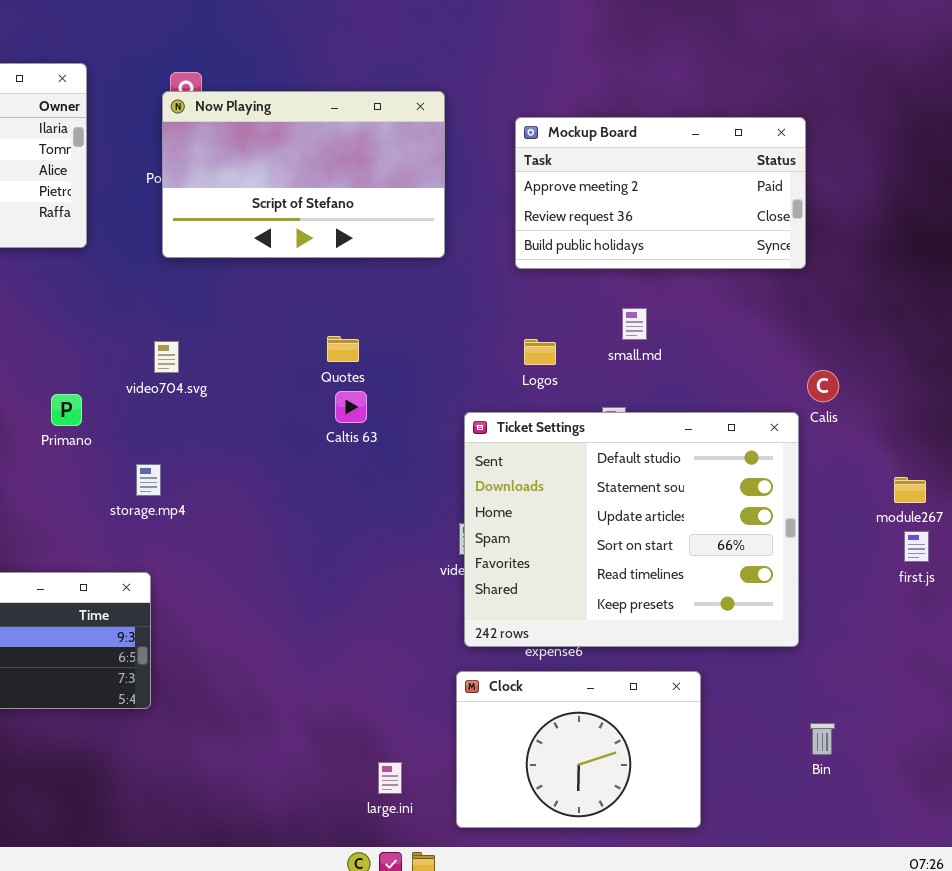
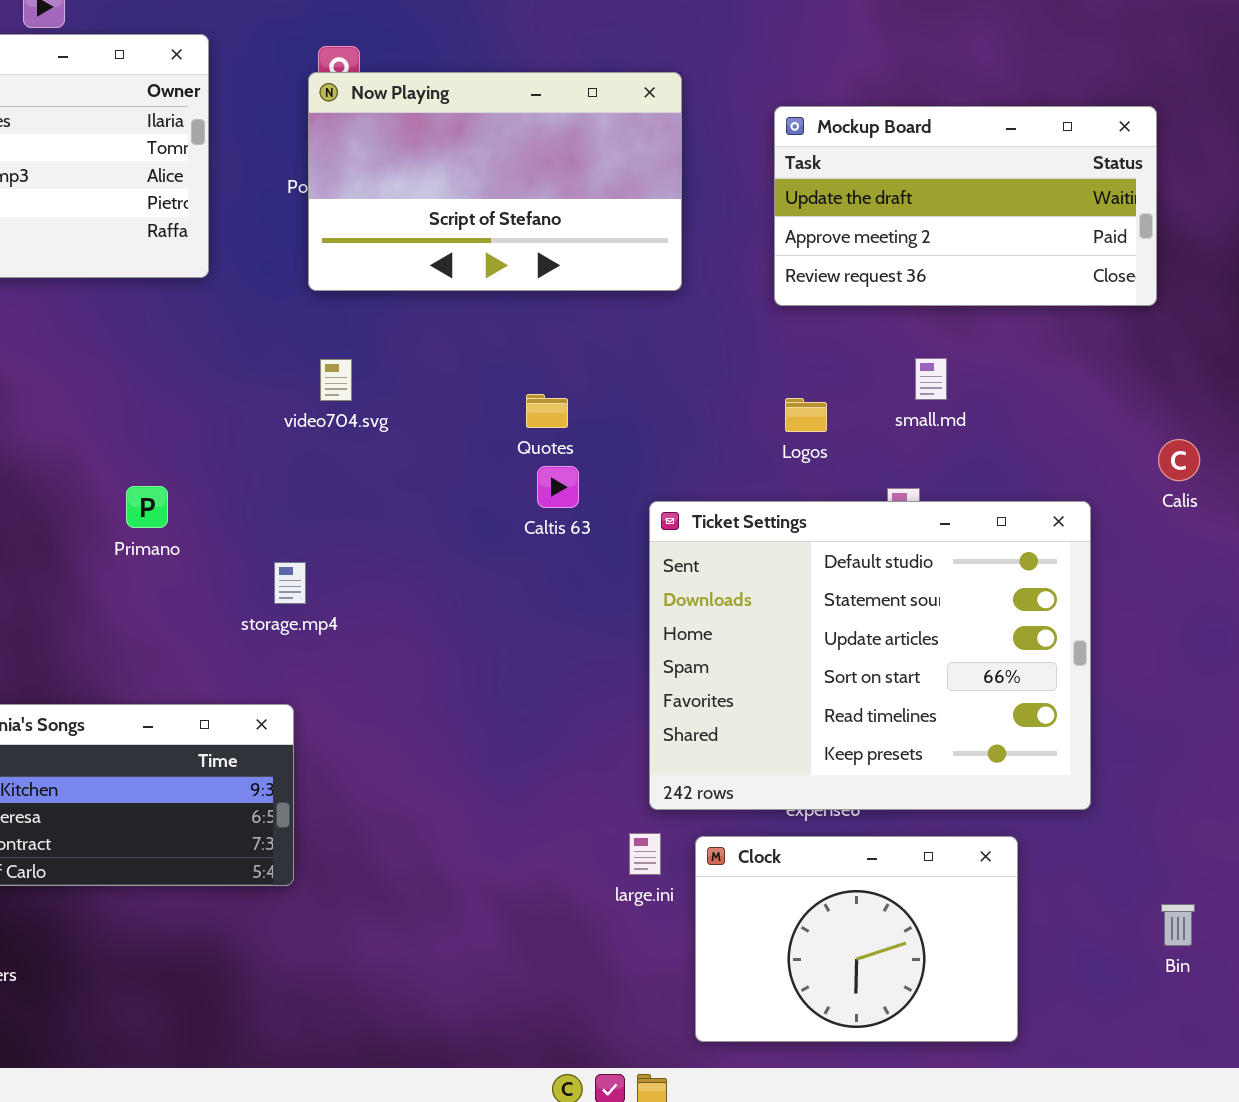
Mockup Board: [515,117,806,269] -> [774,106,1157,306], scrolled up 1 row
video704.svg: [154,341,179,373] -> [320,359,352,401], moved
Primano: [51,394,82,426] -> [126,486,168,528], moved
Ticket Settings: [464,412,799,647] -> [649,501,1091,810], moved
large.ini: [378,762,402,794] -> [629,833,661,875], moved

